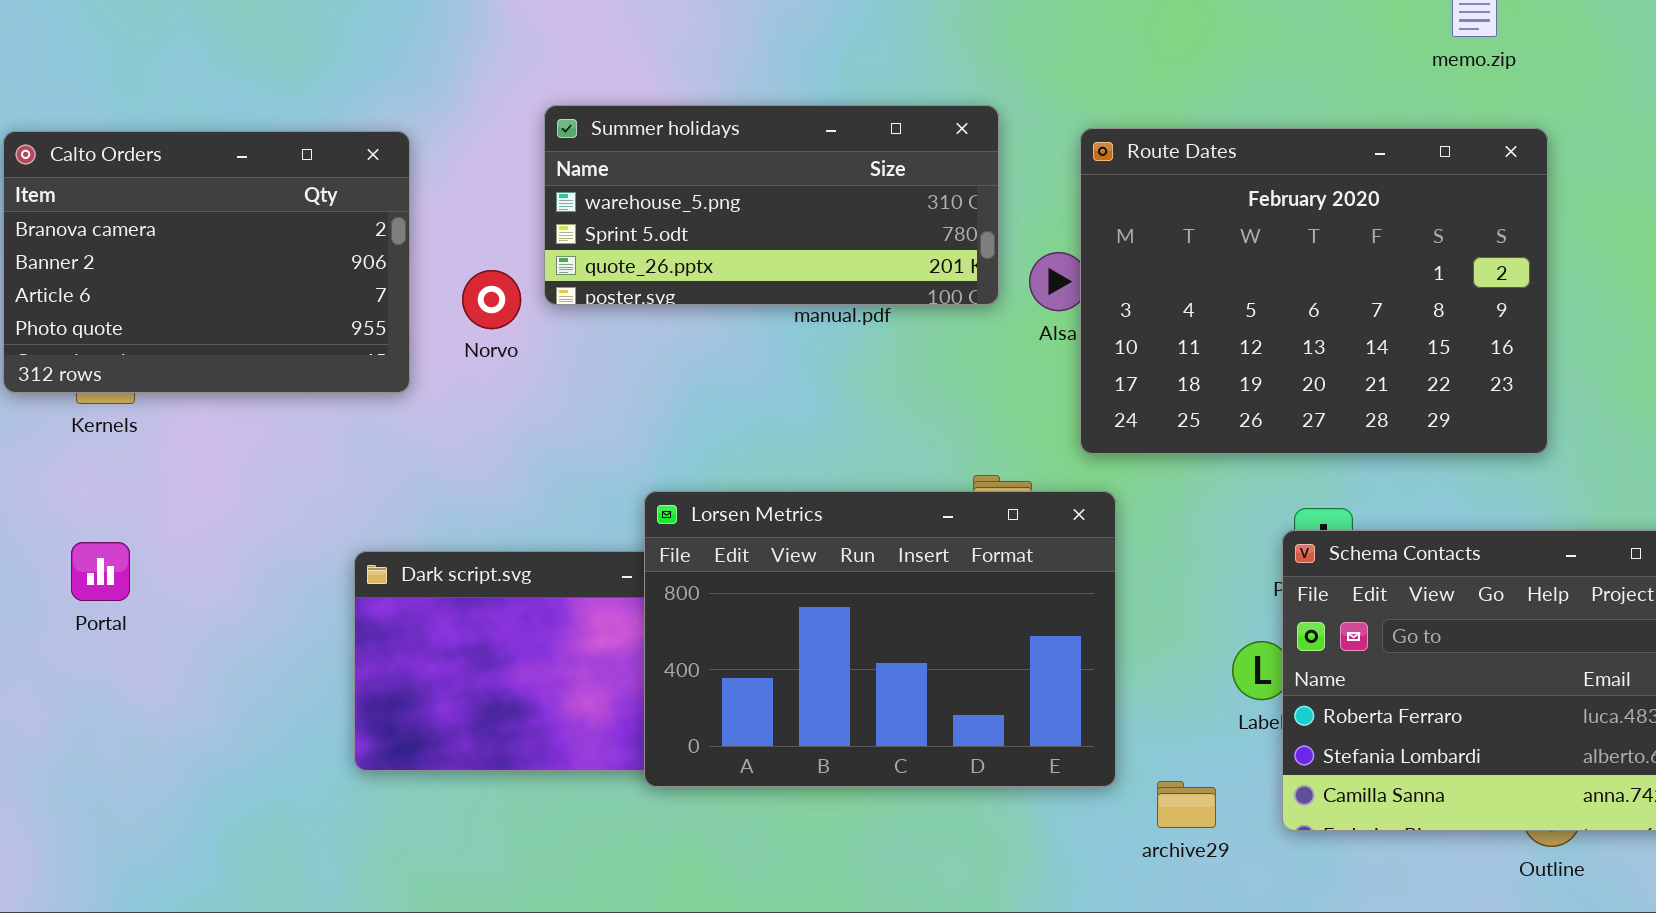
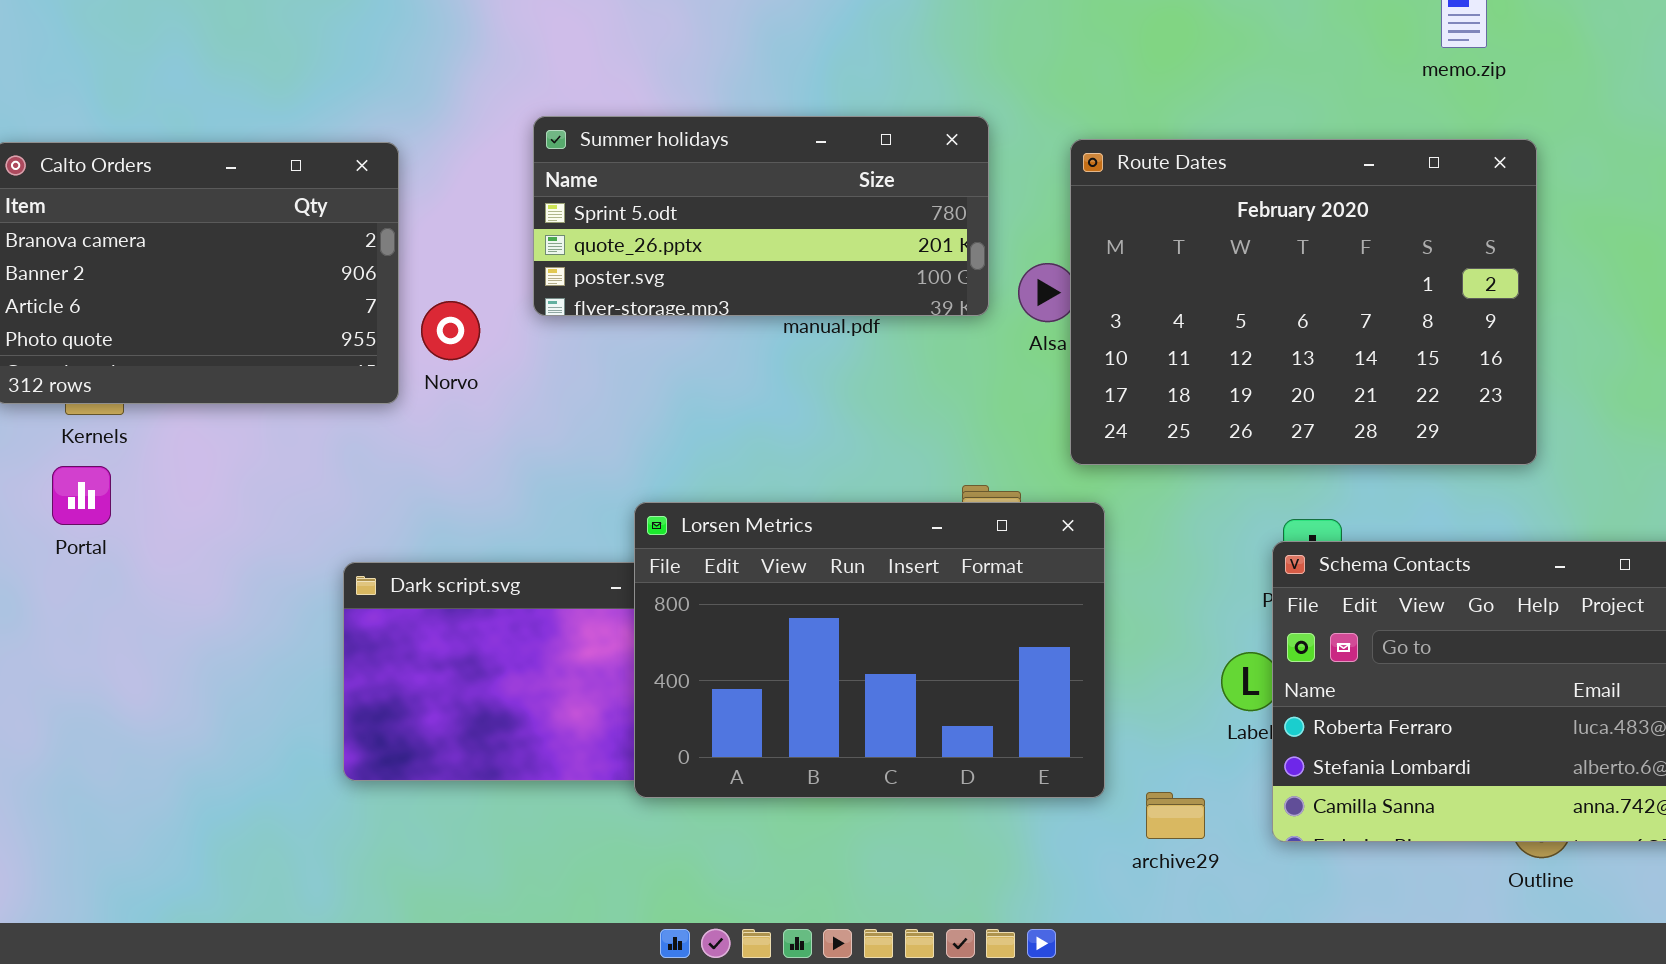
Summer holidays: [544,105,999,305] -> [533,116,989,316], scrolled down 1 row
Norvo: [462,270,521,329] -> [421,301,480,360], moved
Portal: [71,542,130,601] -> [52,466,111,525], moved

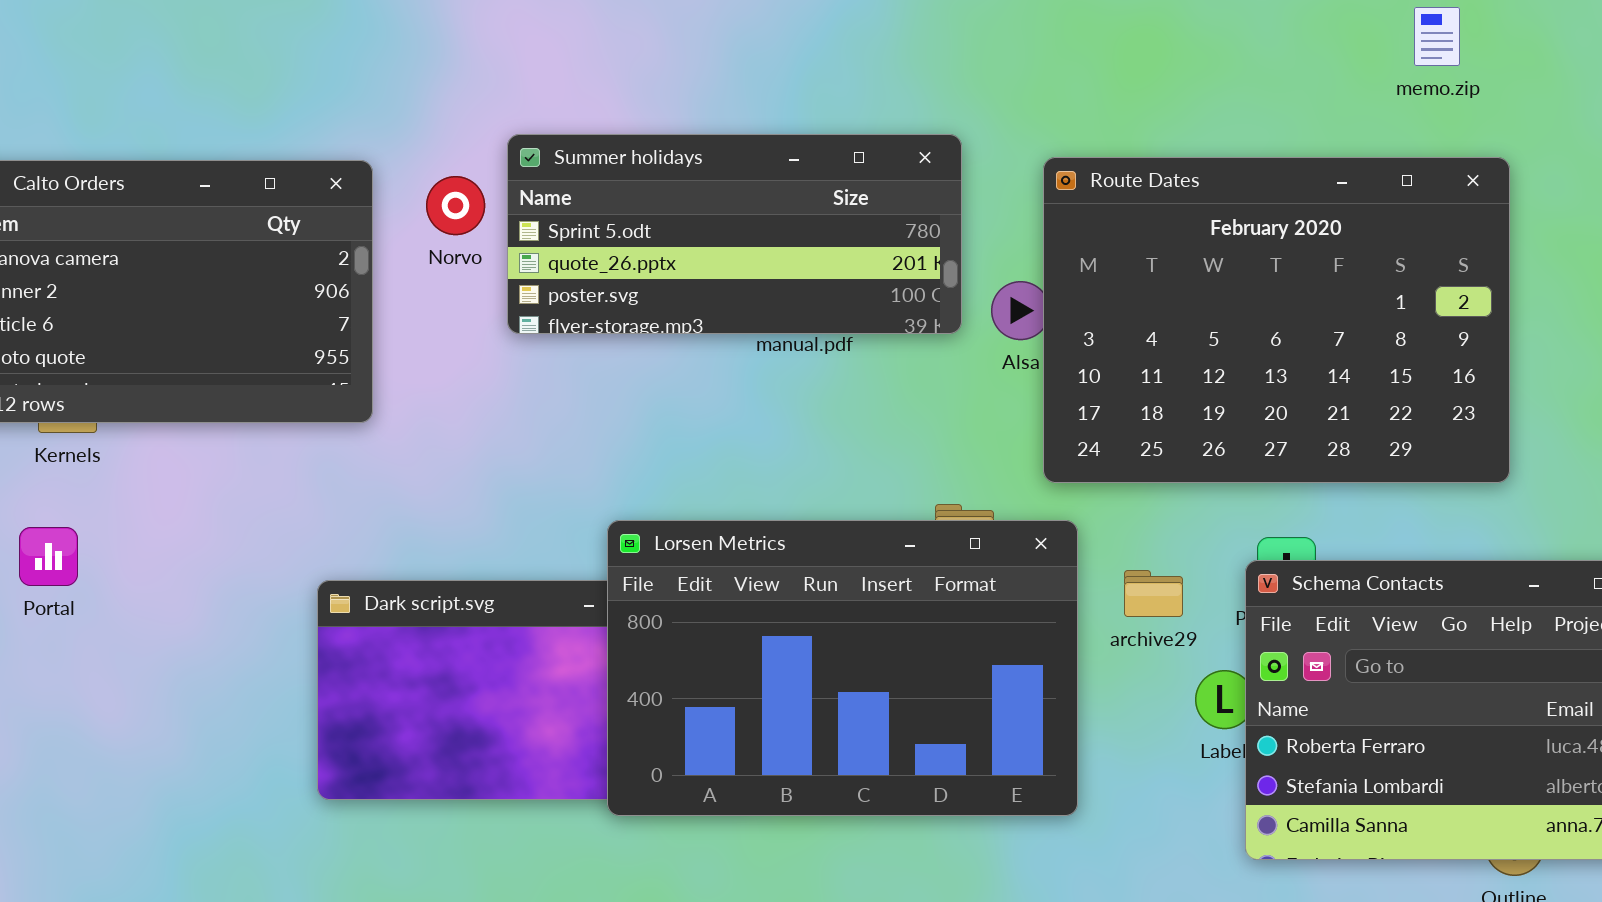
Norvo: [421,301,480,360] -> [426,176,485,235], moved
Portal: [52,466,111,525] -> [19,527,78,586], moved
archive29: [1146,792,1205,839] -> [1124,570,1183,617], moved

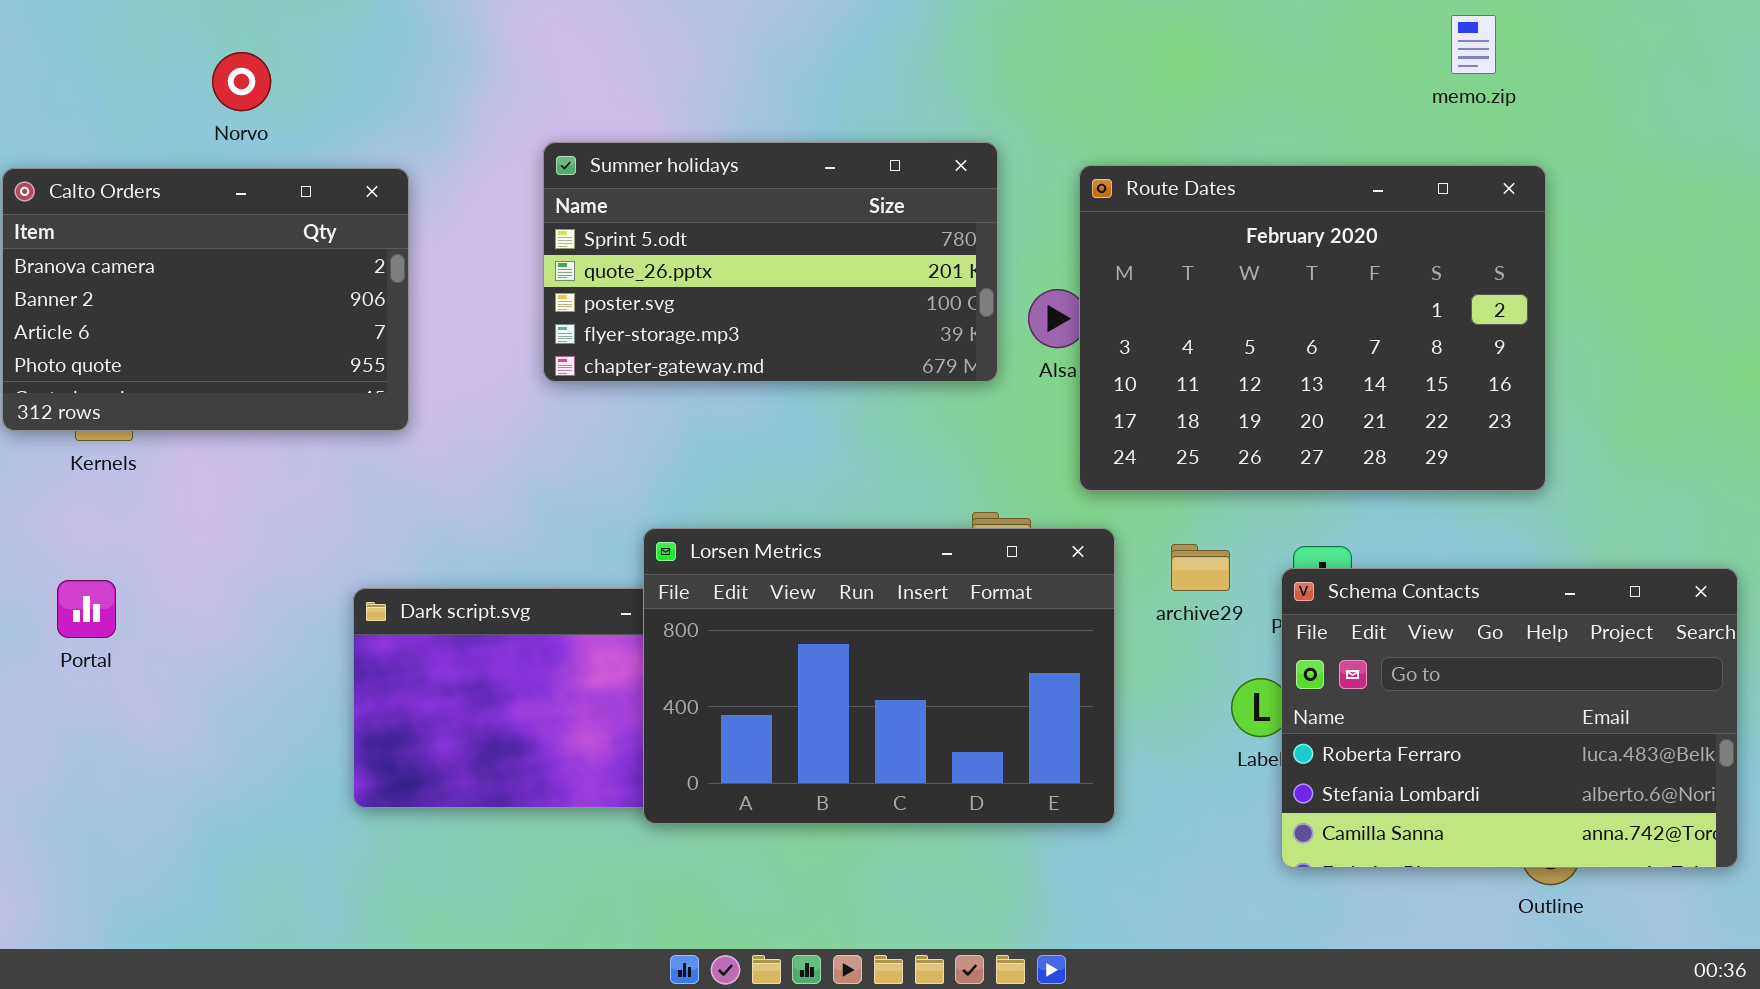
Summer holidays: [507,134,962,334] -> [543,142,998,382], resized
Norvo: [426,176,485,235] -> [212,52,271,111], moved
Portal: [19,527,78,586] -> [57,580,116,638], moved
archive29: [1124,570,1183,617] -> [1171,544,1230,591], moved

